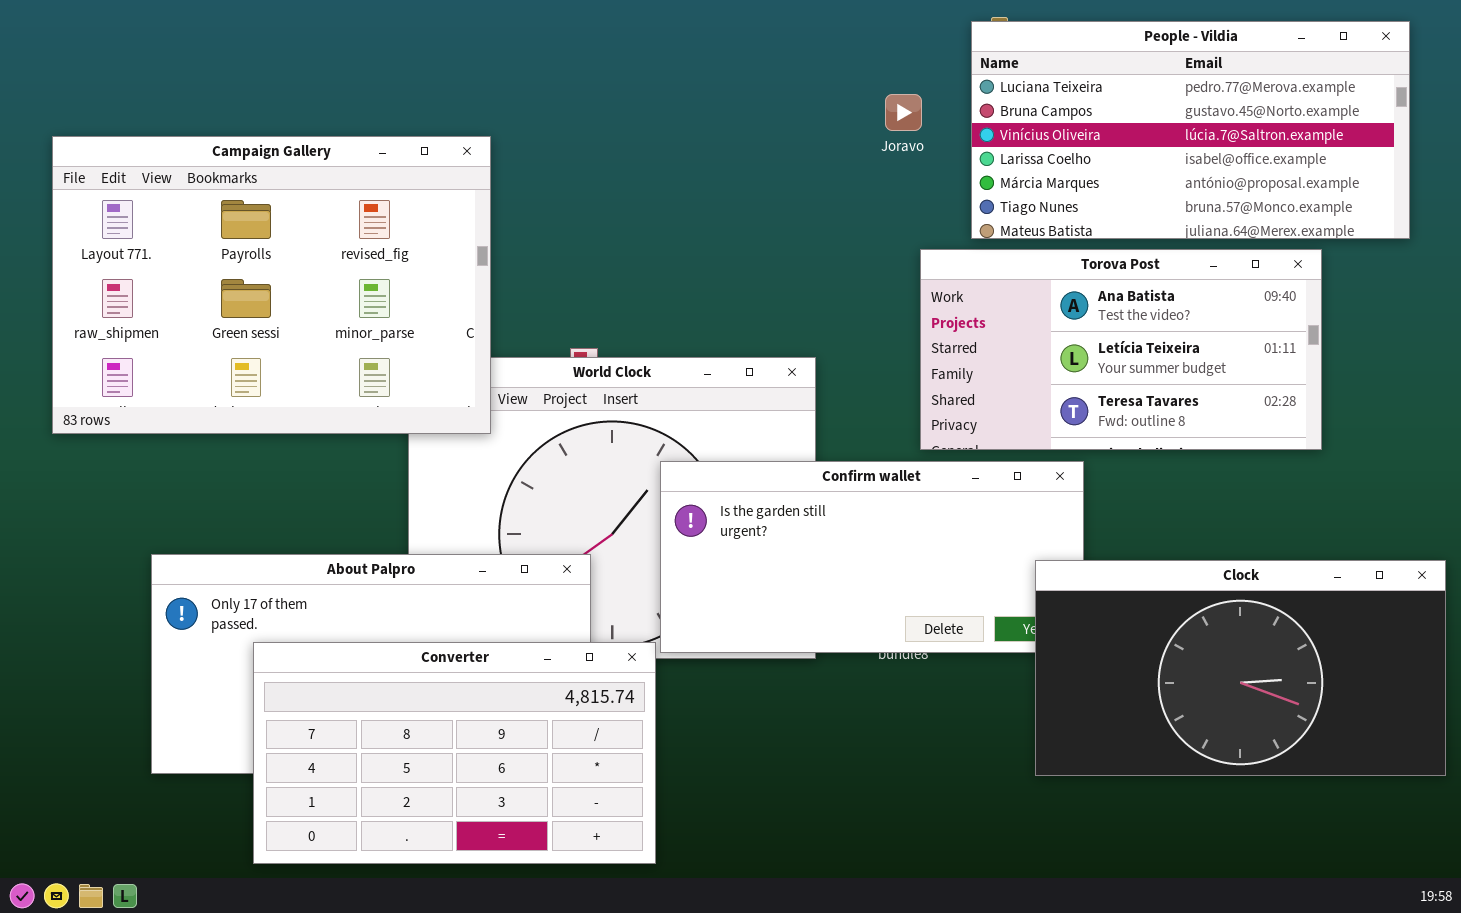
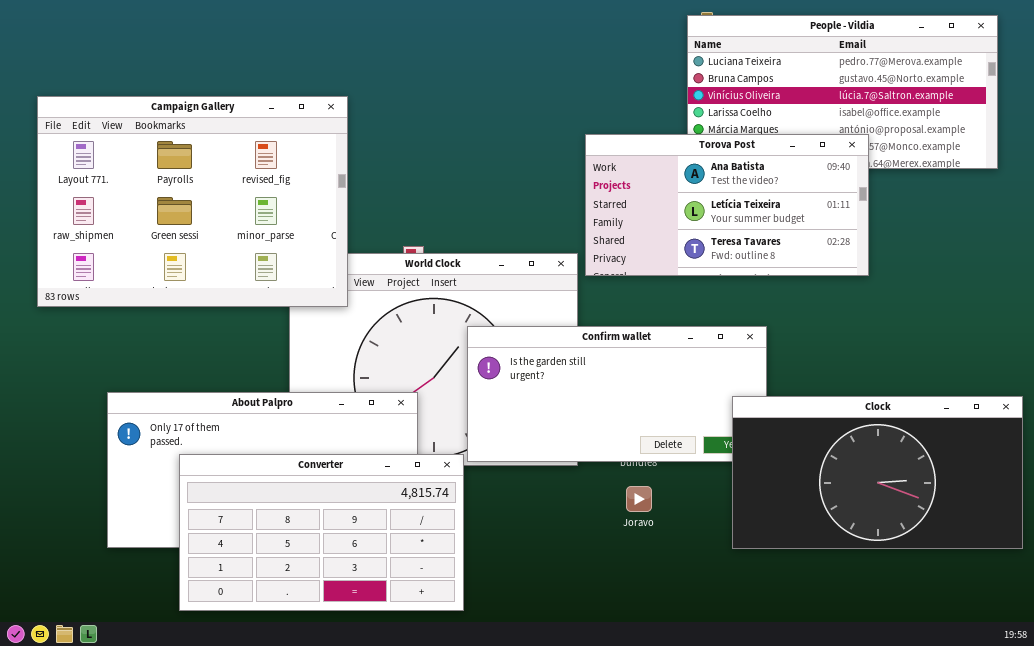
Joravo: [885,94,922,131] -> [626,486,652,512], moved
Torova Post: [920,249,1322,450] -> [585,134,869,276], moved

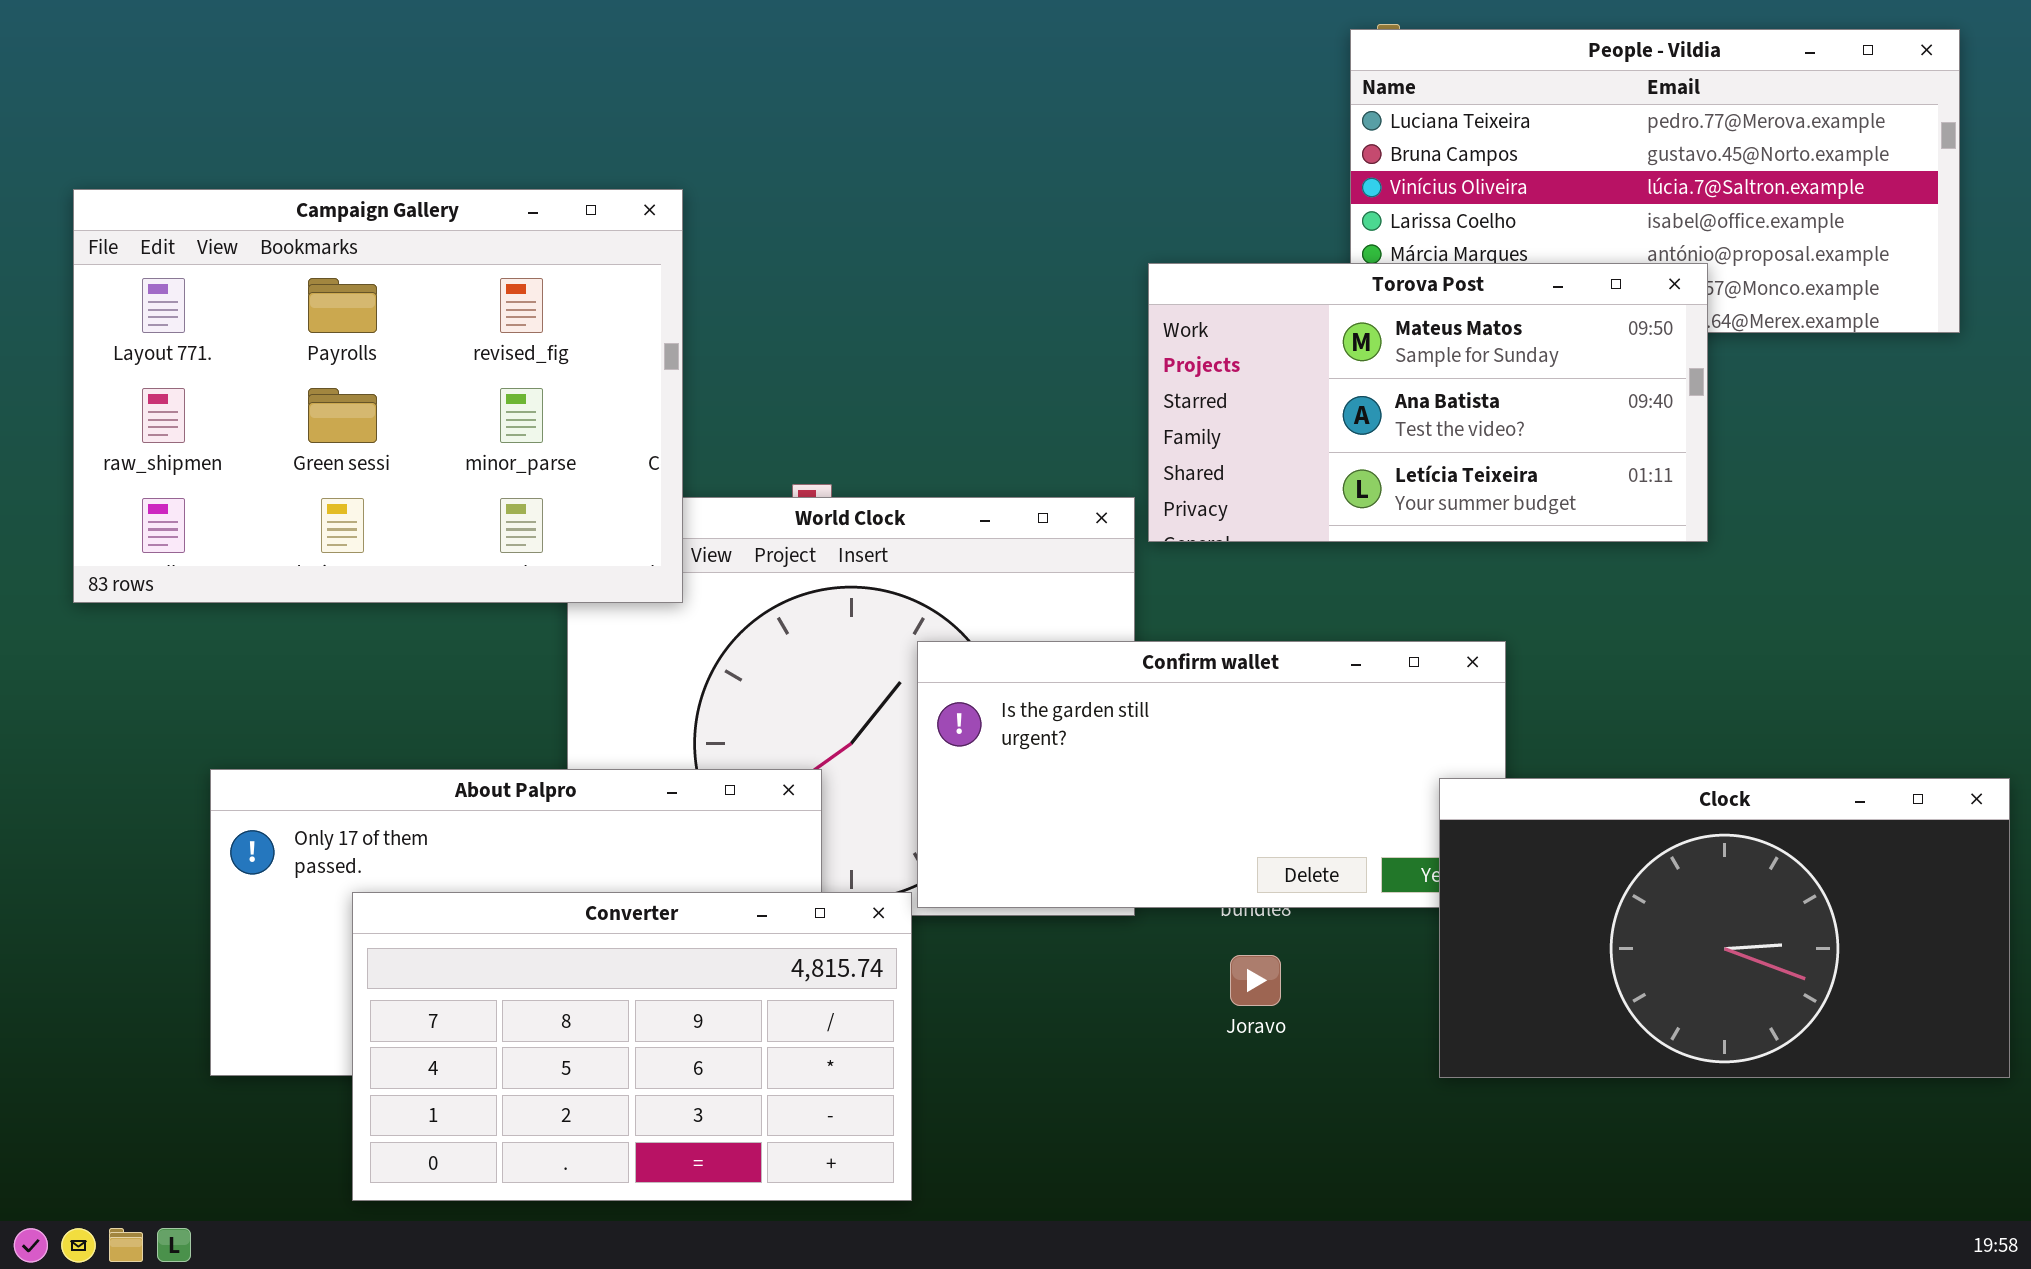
Torova Post: [585,134,869,276] -> [1148,263,1708,542], scrolled up 1 row

